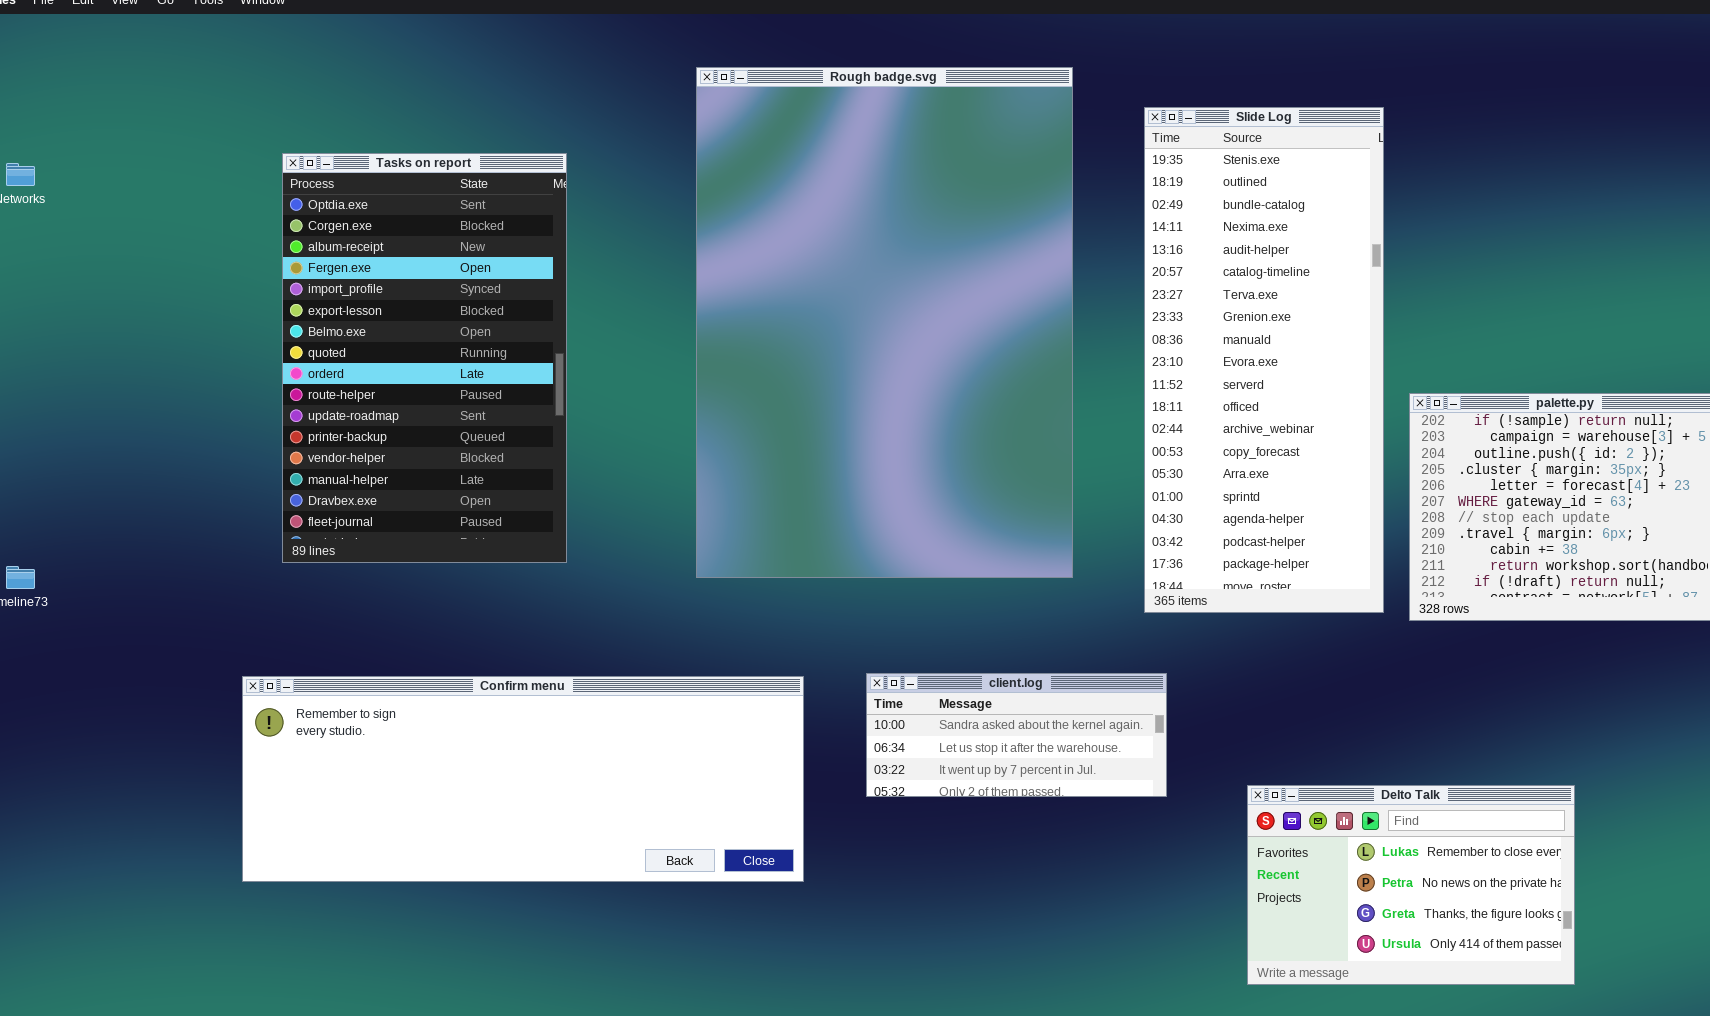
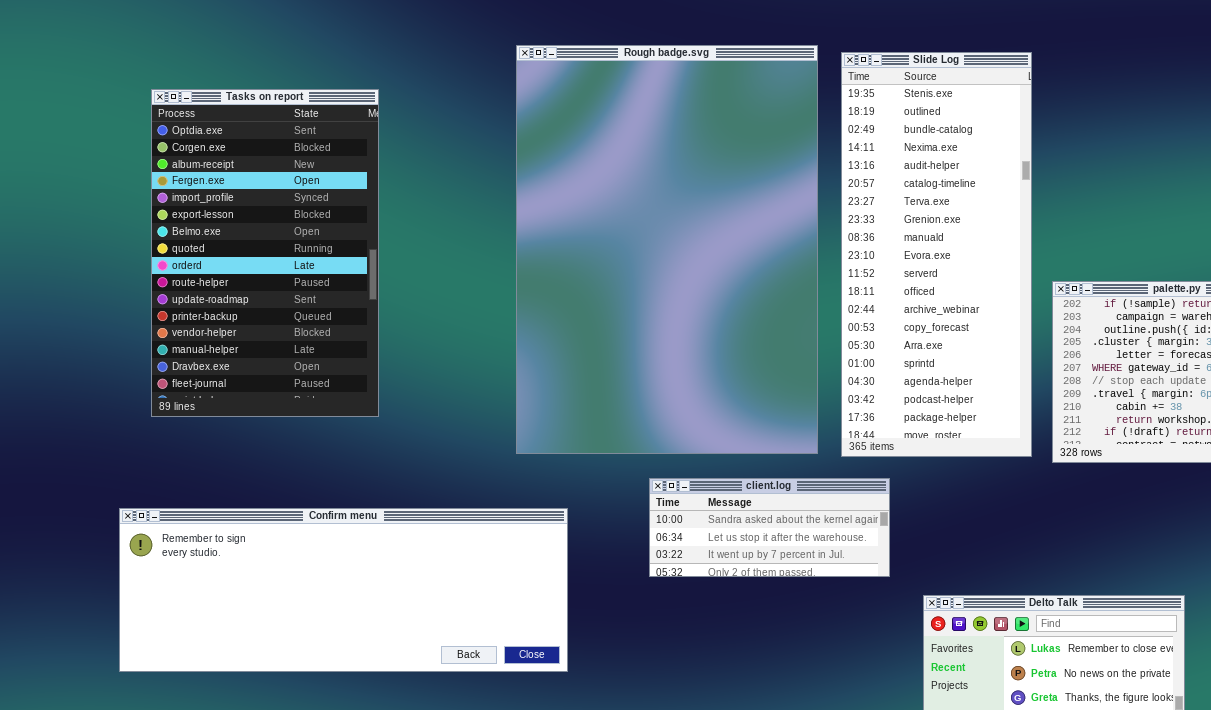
Rough badge.svg: [696,67,1073,578] -> [516,45,818,454], moved
client.log: [866,673,1167,797] -> [649,478,890,577], moved

